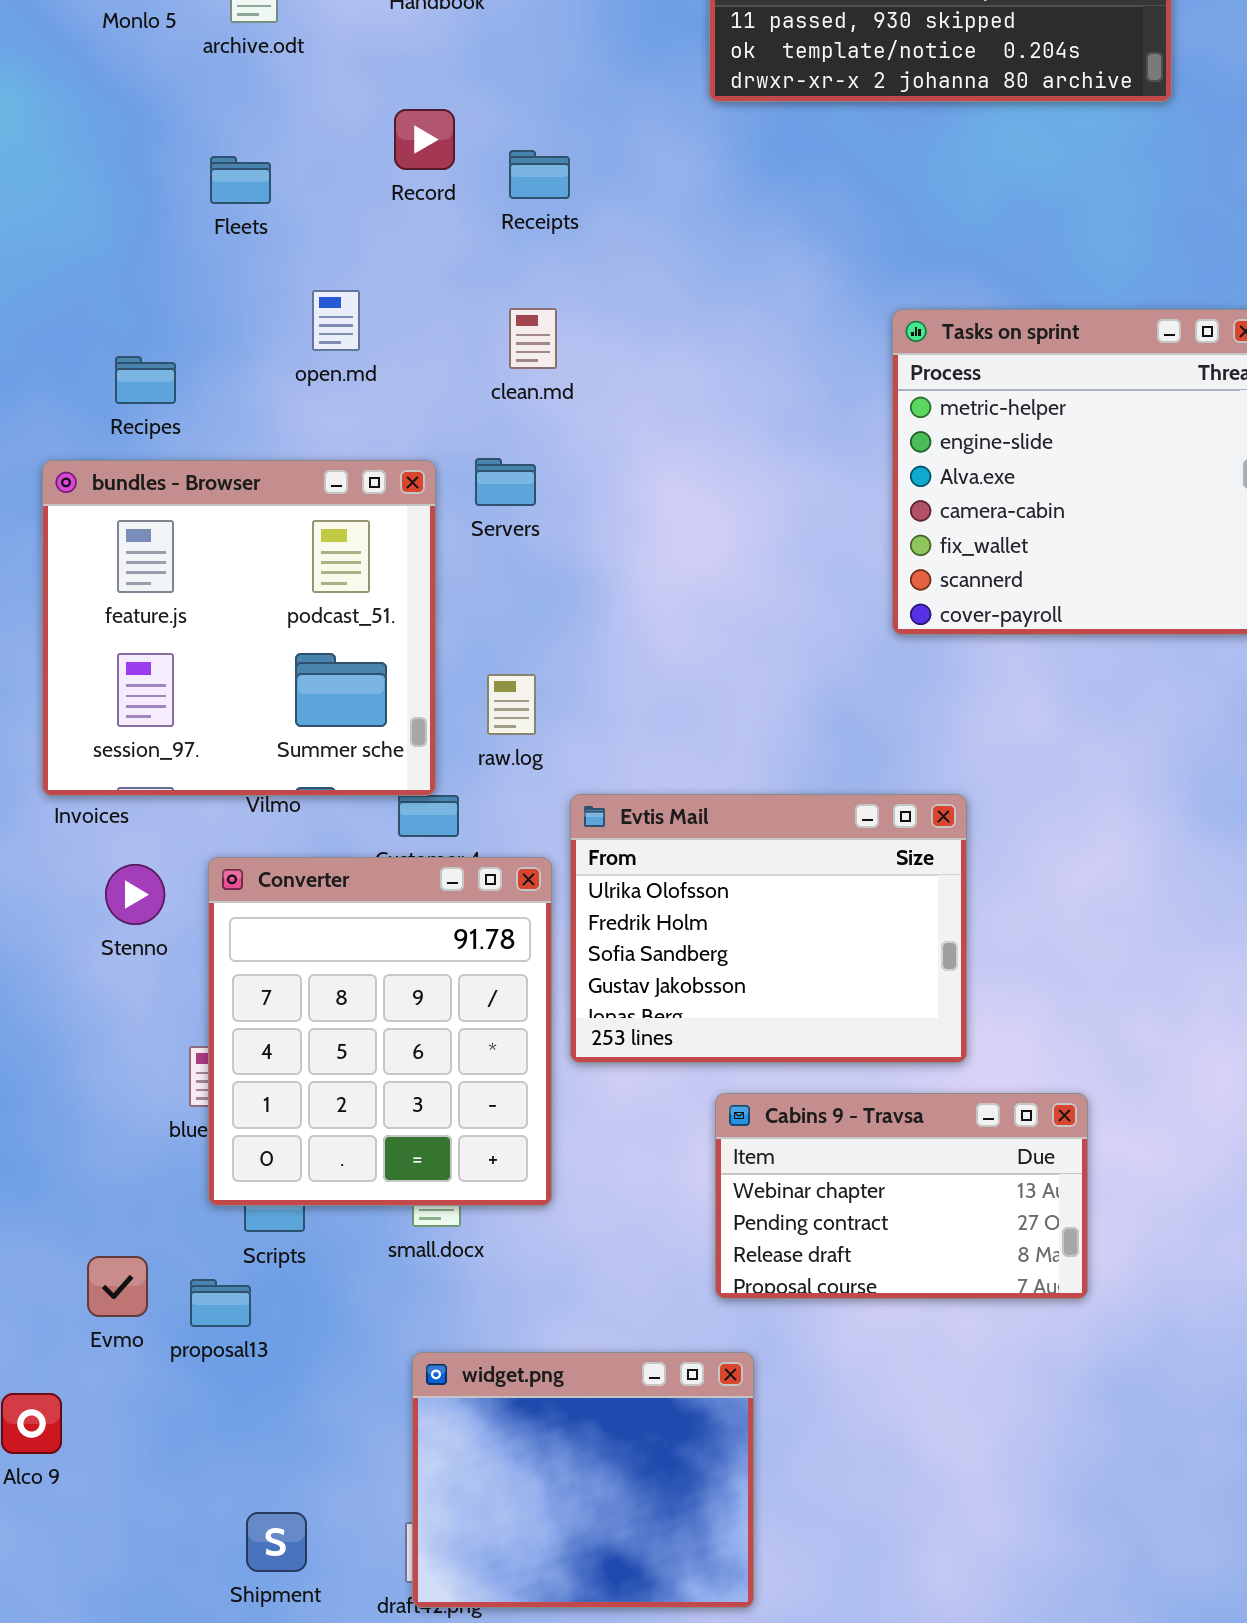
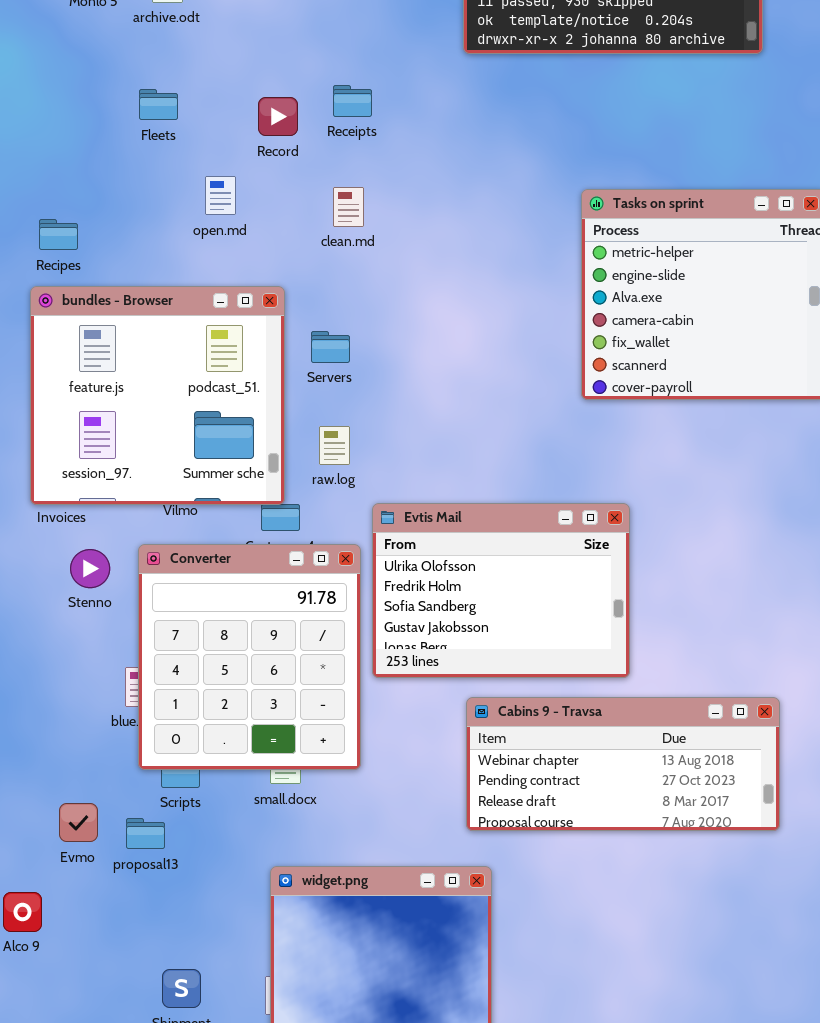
Record: [394,109,455,170] -> [258,97,298,136], moved
Recipes: [115,356,176,404] -> [39,219,78,250], moved
Servers: [475,458,536,506] -> [311,331,350,363], moved
Cabins 9 - Travsa: [715,1093,1088,1299] -> [466,697,780,831], resized

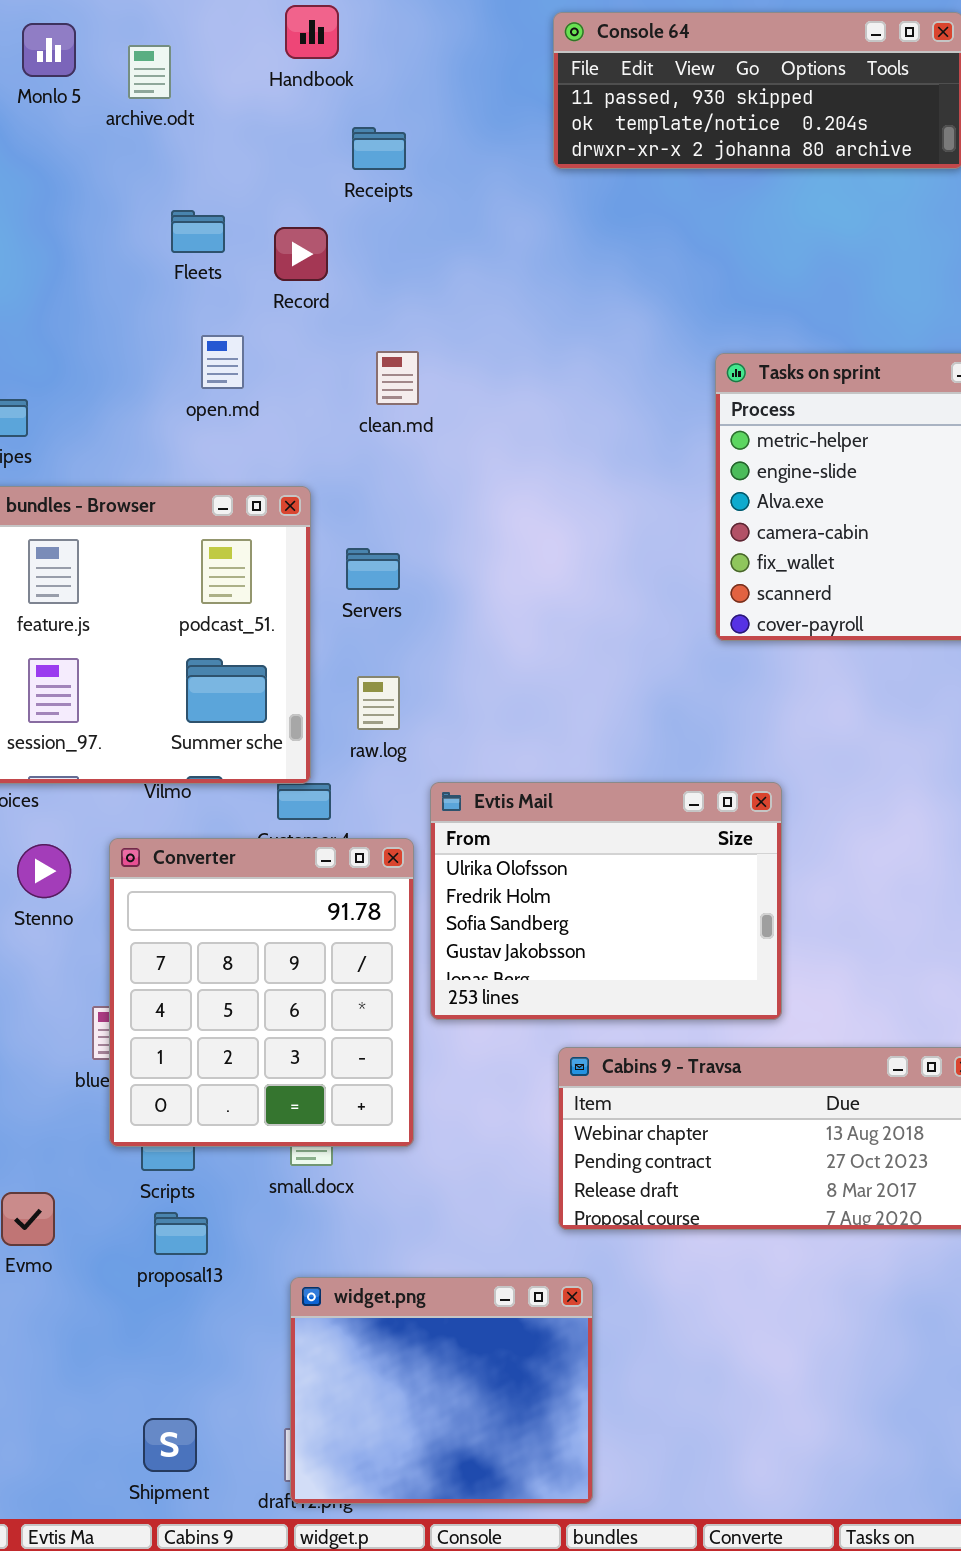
Receipts: [333,85,372,117] -> [352,127,406,170], moved
Fleets: [139,89,178,120] -> [171,210,225,253], moved
proposal13: [126,818,165,849] -> [154,1212,208,1255], moved

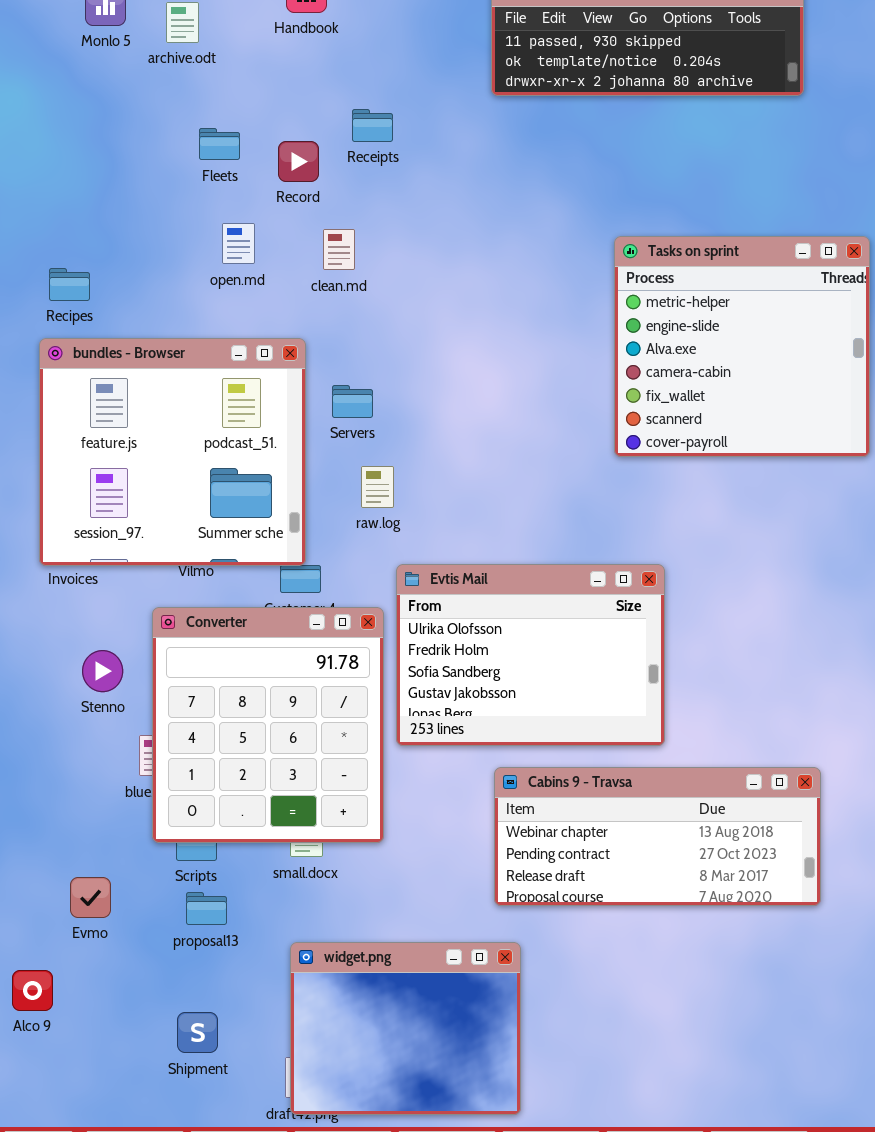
Receipts: [352,127,406,170] -> [352,109,393,142], moved
clean.md: [376,351,419,405] -> [323,229,355,270], moved
raw.log: [357,676,400,730] -> [361,466,394,508], moved
Stenno: [17,844,71,898] -> [82,650,123,692], moved
Shipment: [143,1418,197,1472] -> [177,1012,218,1053], moved

